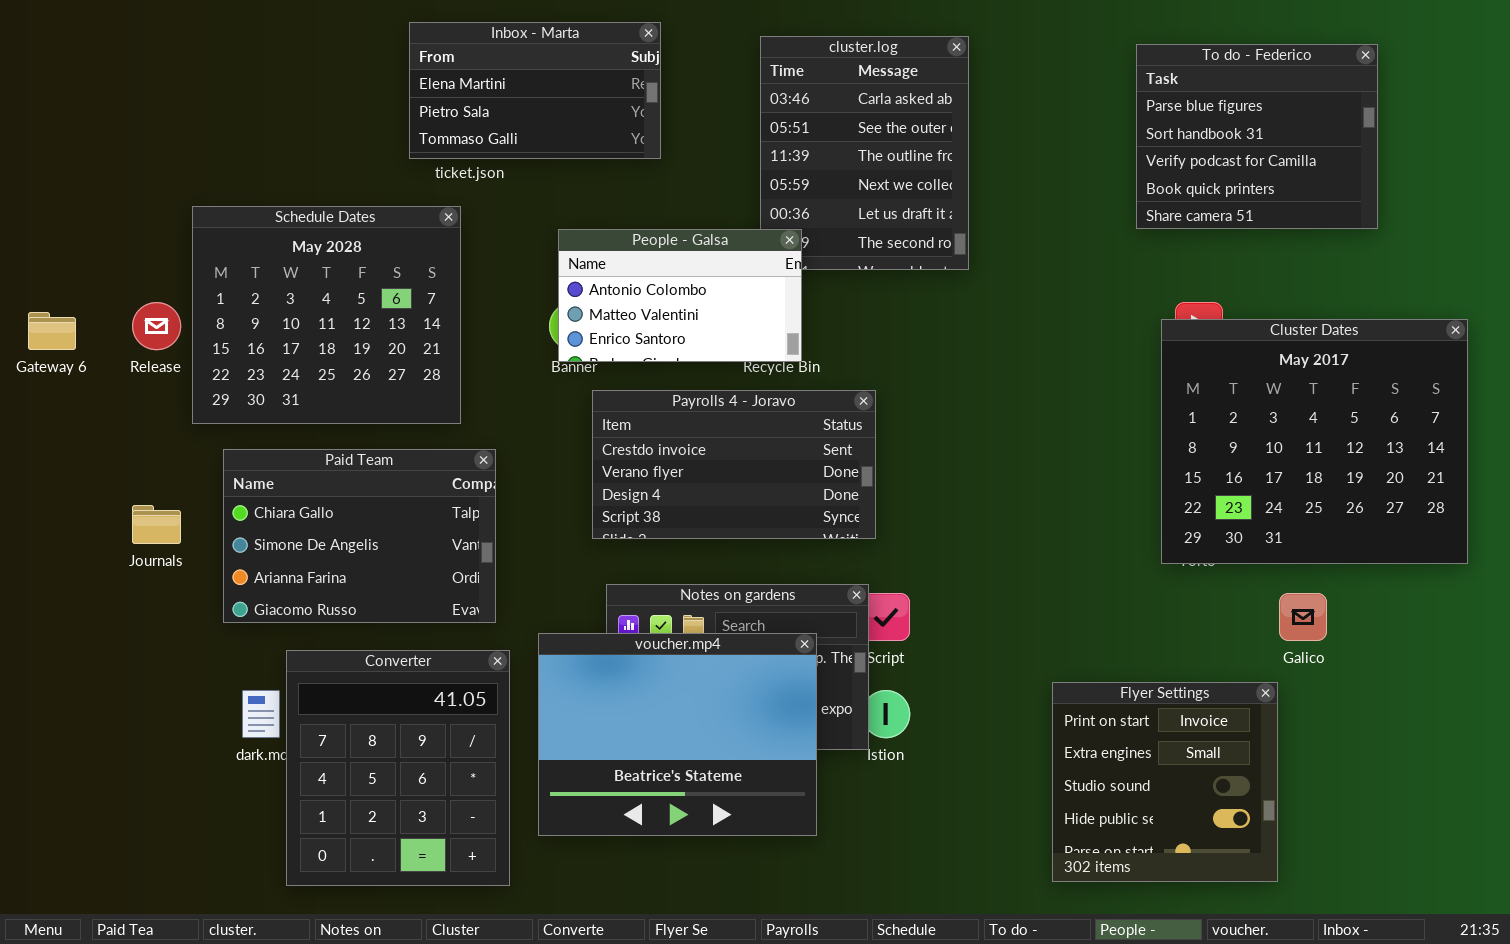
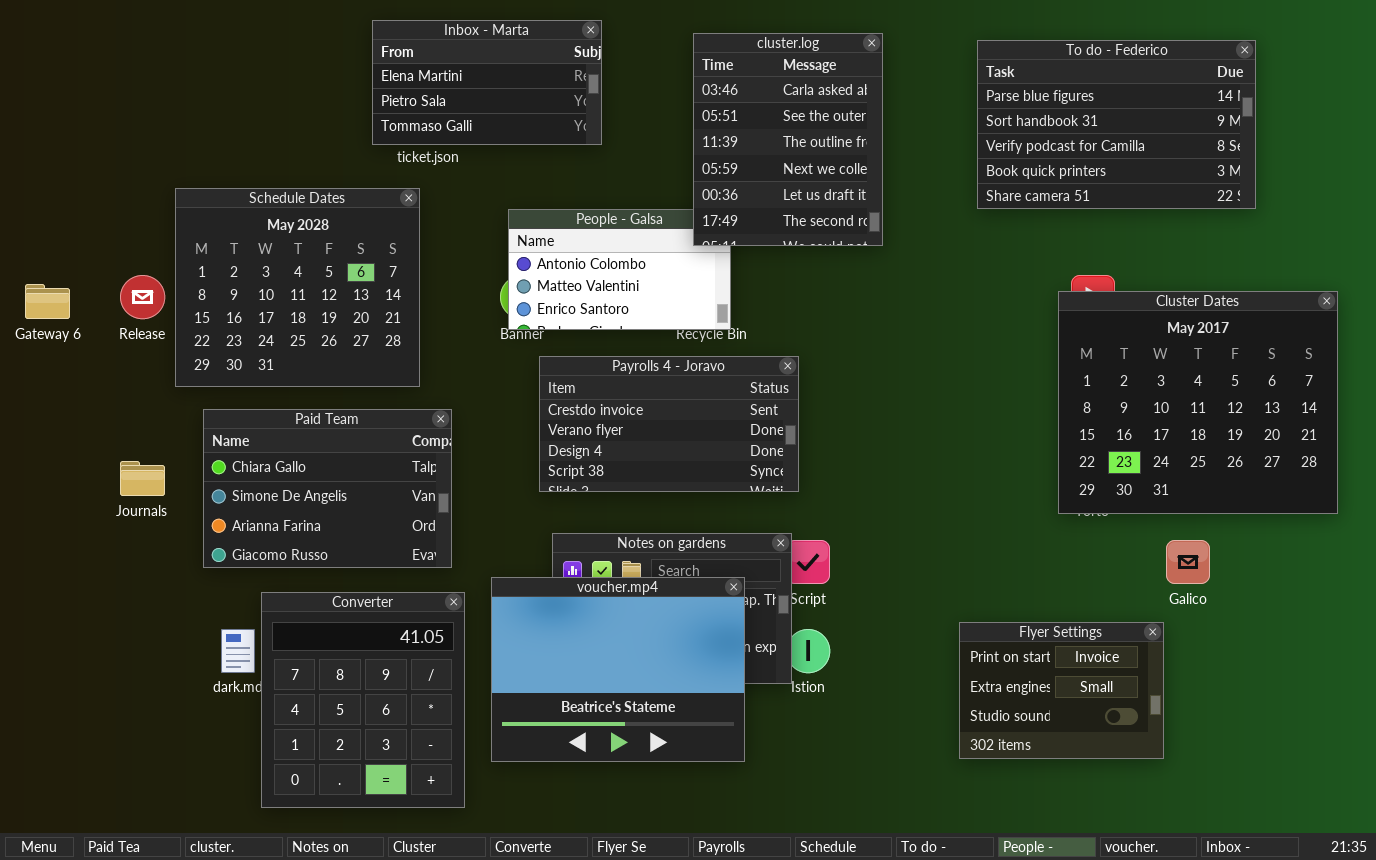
cluster.log: [760,36,969,270] -> [693,33,883,246], raised
To do - Federico: [1136,44,1378,229] -> [977,40,1256,209], resized
Flyer Settings: [1052,682,1278,882] -> [959,622,1164,759], resized

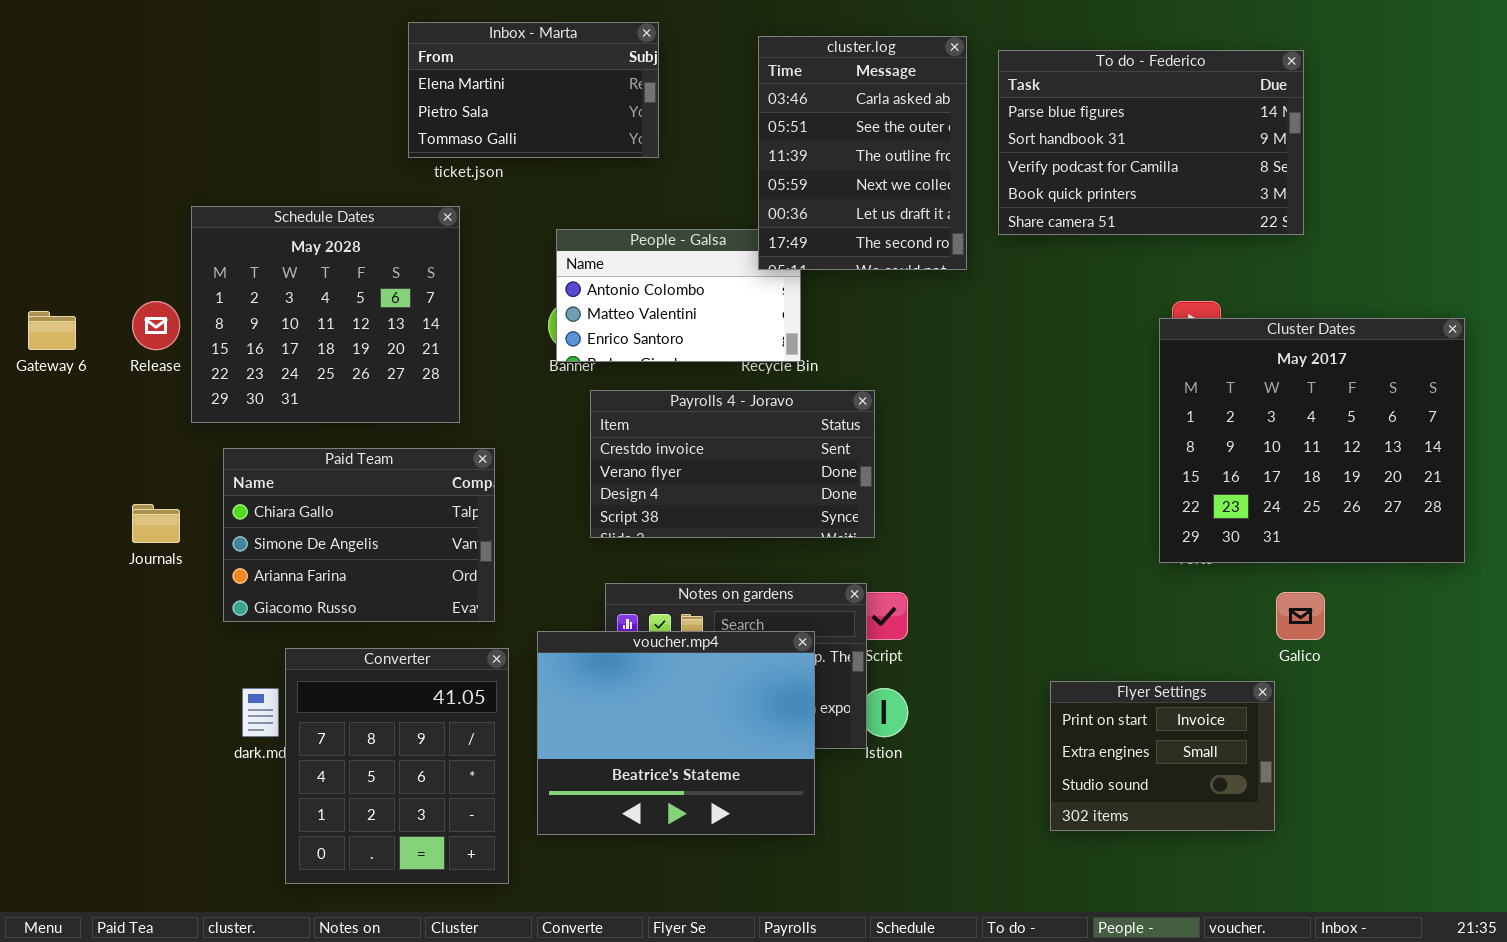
To do - Federico: [977,40,1256,209] -> [998,50,1304,235], moved

